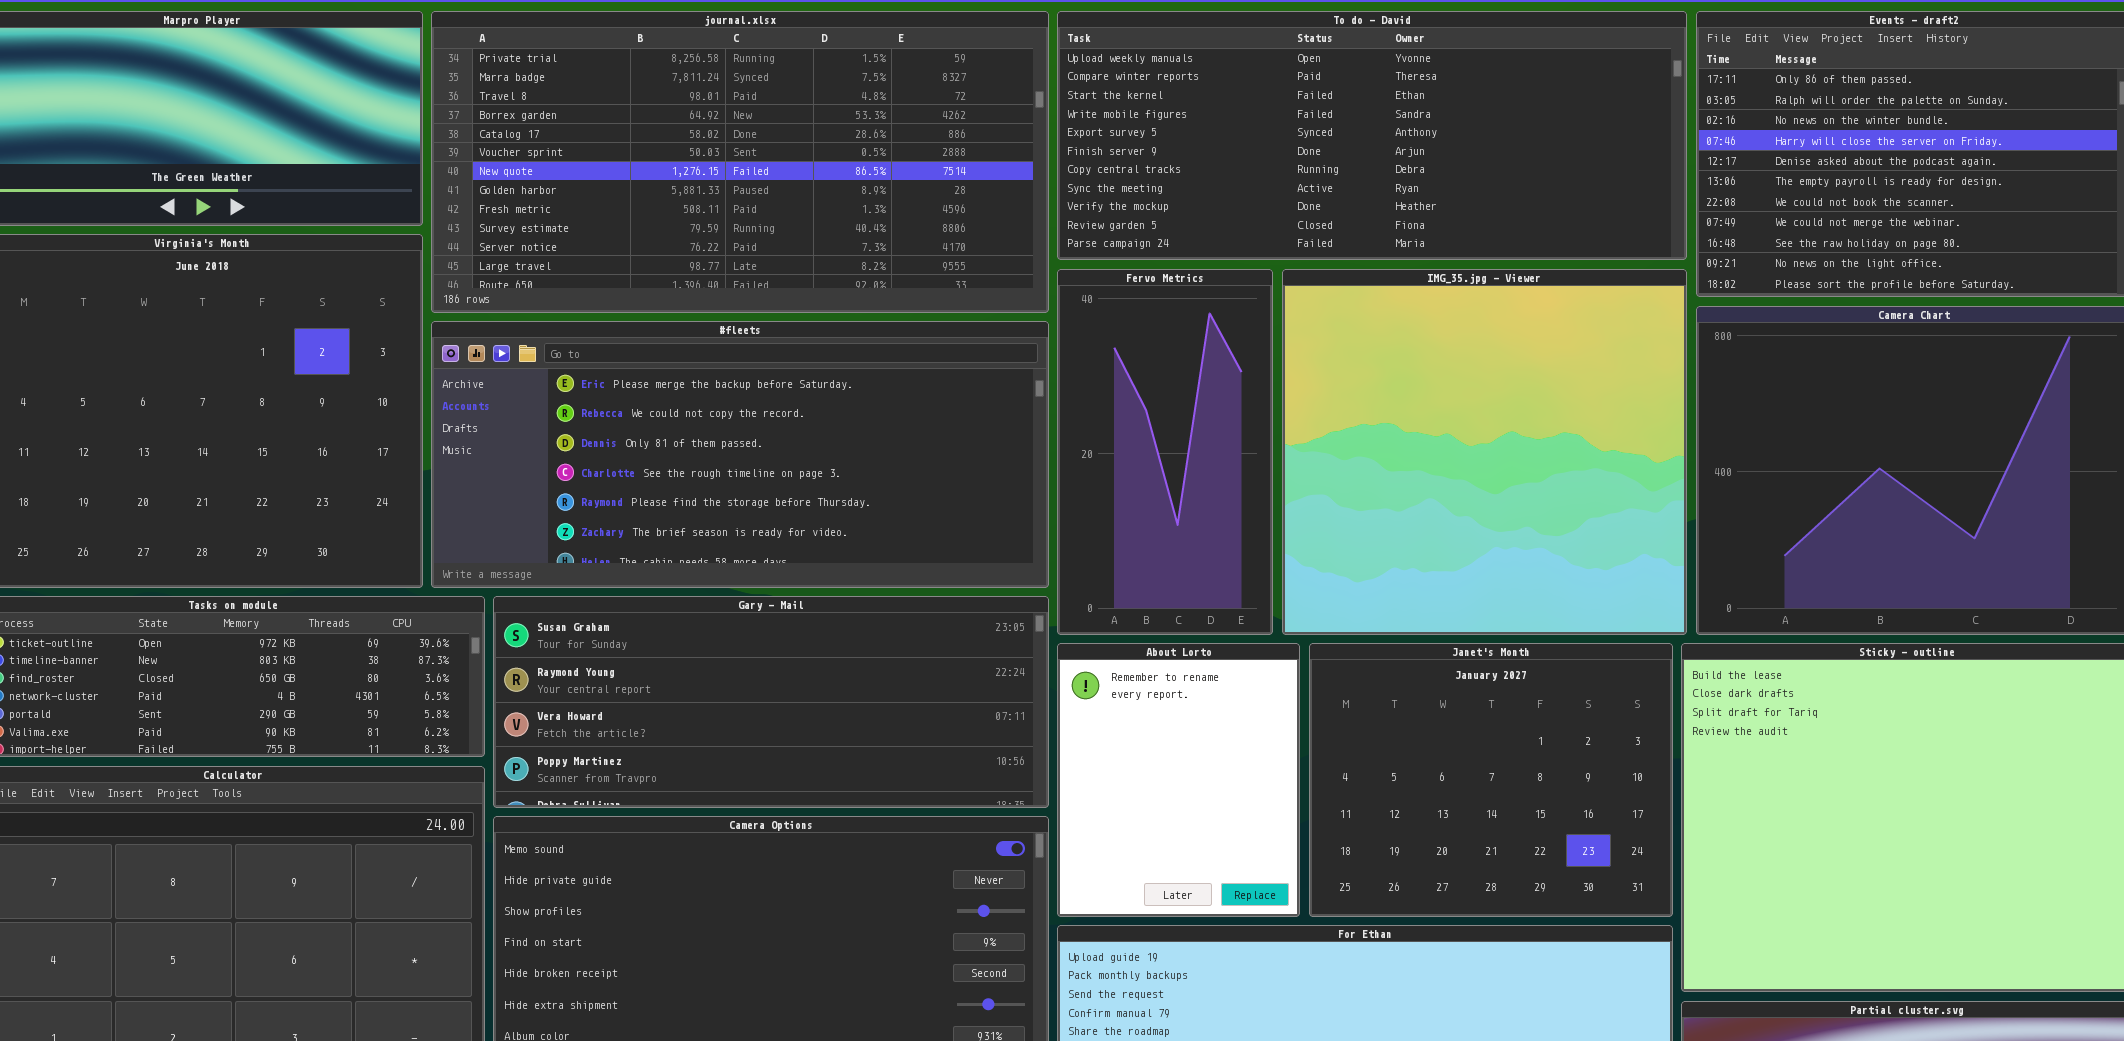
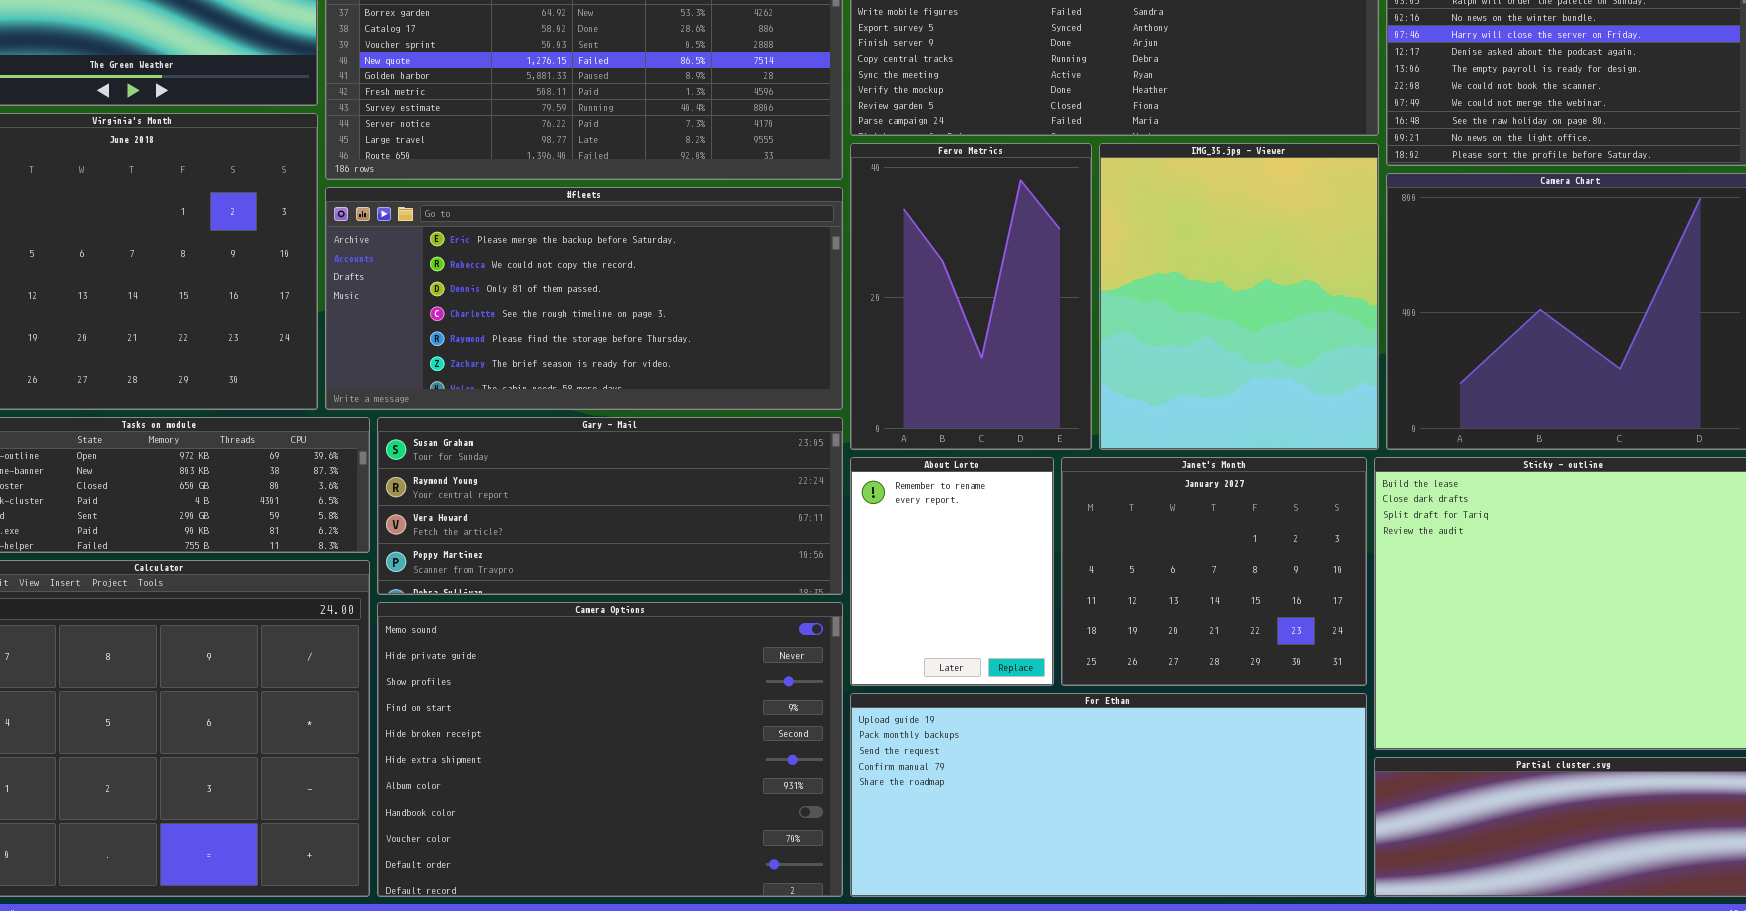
Fervo Metrics: [1057,269,1273,635] -> [850,143,1092,450], resized
IMG_35.jpg - Viewer: [1282,269,1687,635] -> [1099,143,1379,450], resized

